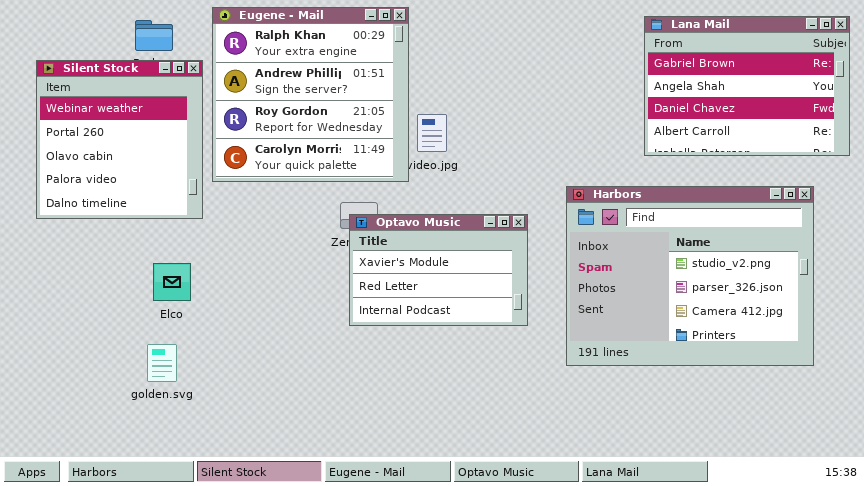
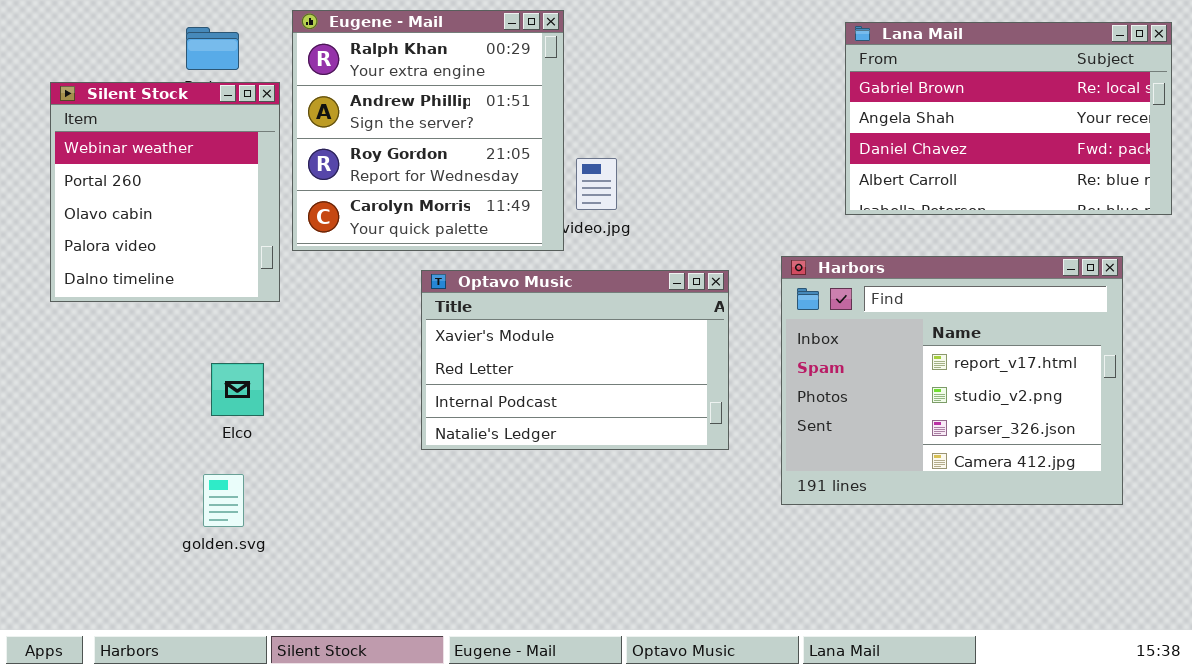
Lana Mail: [644,16,850,156] -> [845,22,1172,215], resized
Harbors: [566,186,814,366] -> [781,256,1123,505], scrolled up 1 row
Optavo Music: [349,214,528,326] -> [421,270,729,450], resized

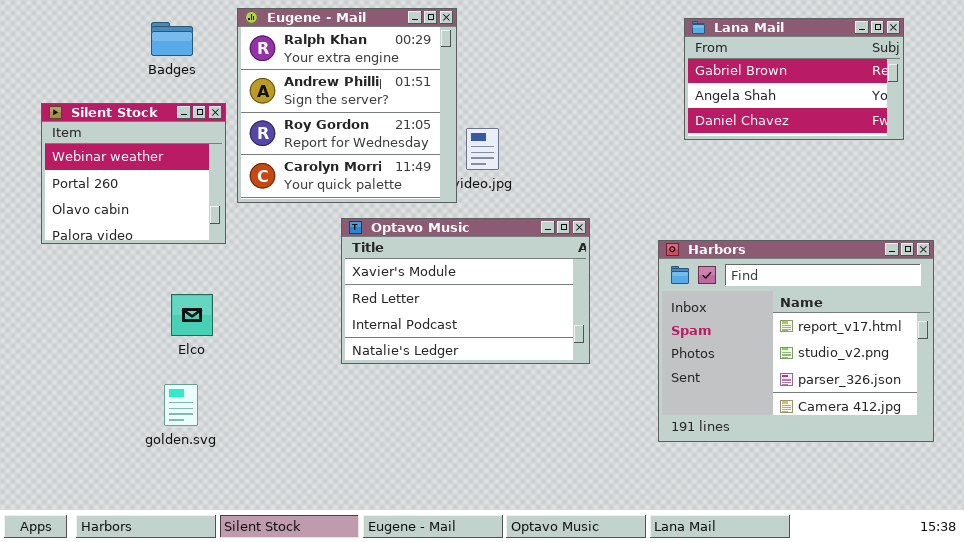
Lana Mail: [845,22,1172,215] -> [684,18,904,140], resized
Silent Stock: [50,82,280,302] -> [41,103,226,244], resized
Harbors: [781,256,1123,505] -> [658,240,934,442], moved

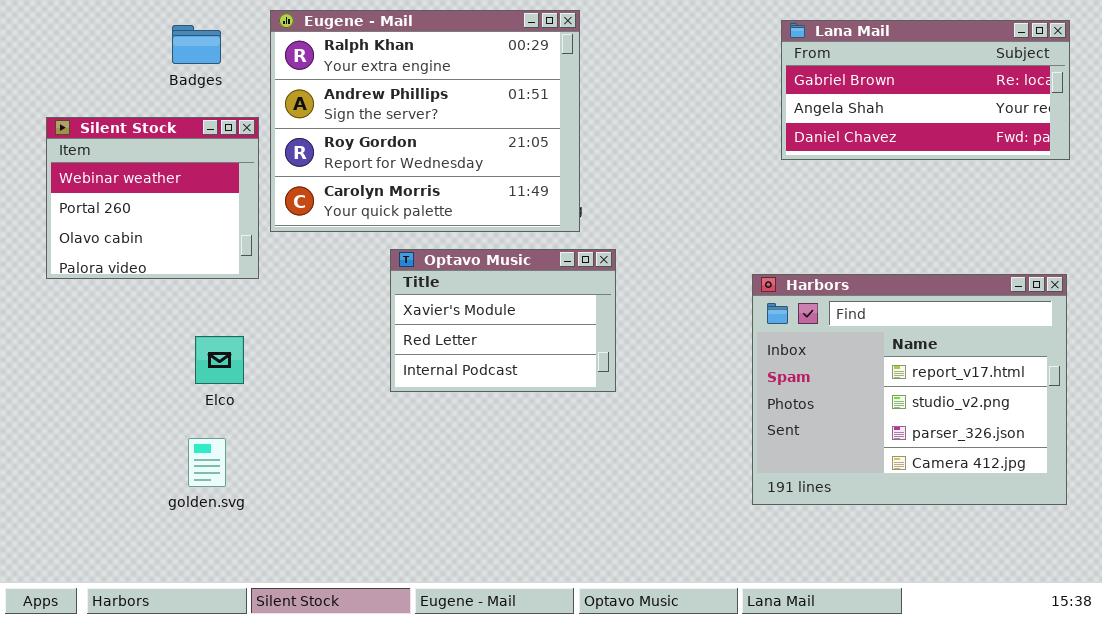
Eugene - Mail: [237,8,457,203] -> [270,10,580,232], resized
Lana Mail: [684,18,904,140] -> [781,20,1070,160], resized
Optavo Music: [341,218,590,364] -> [390,249,616,392], resized

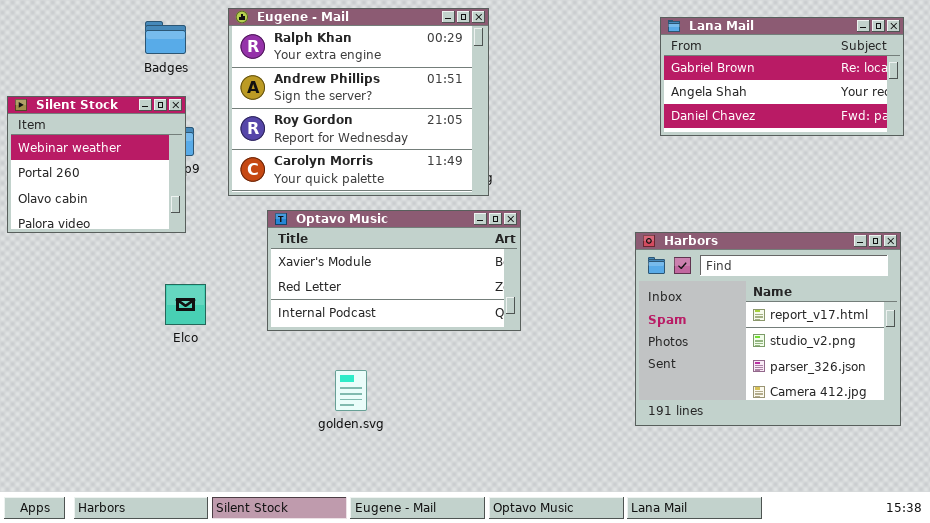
Silent Stock: [46,117,259,279] -> [7,96,186,233], moved
Optavo Music: [390,249,616,392] -> [267,210,521,331], resized
golden.svg: [188,438,226,487] -> [335,370,367,411], moved

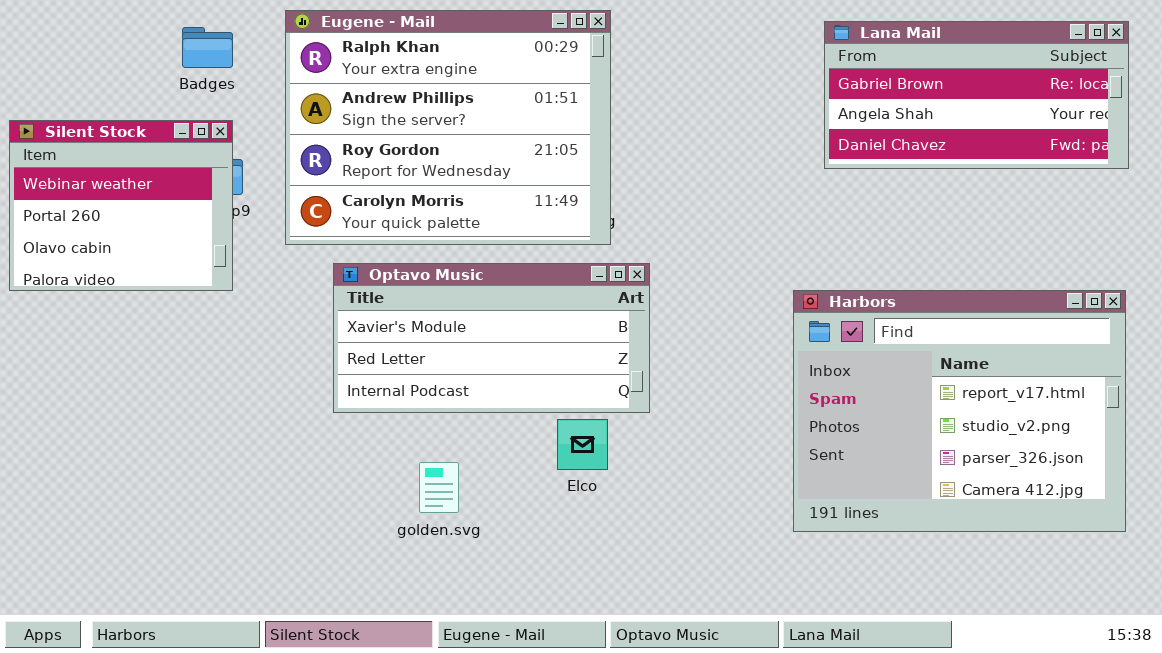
Elco: [165,284,206,325] -> [557,419,608,470], moved

